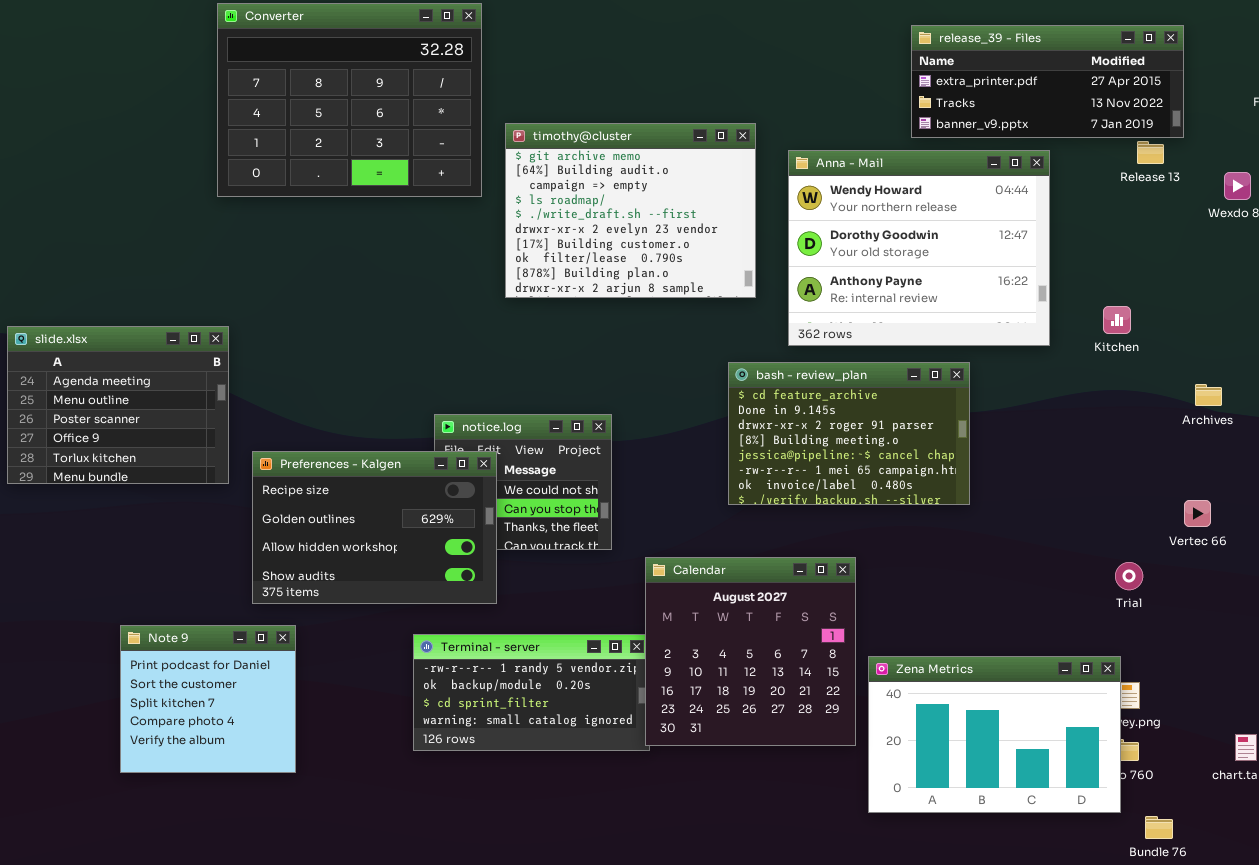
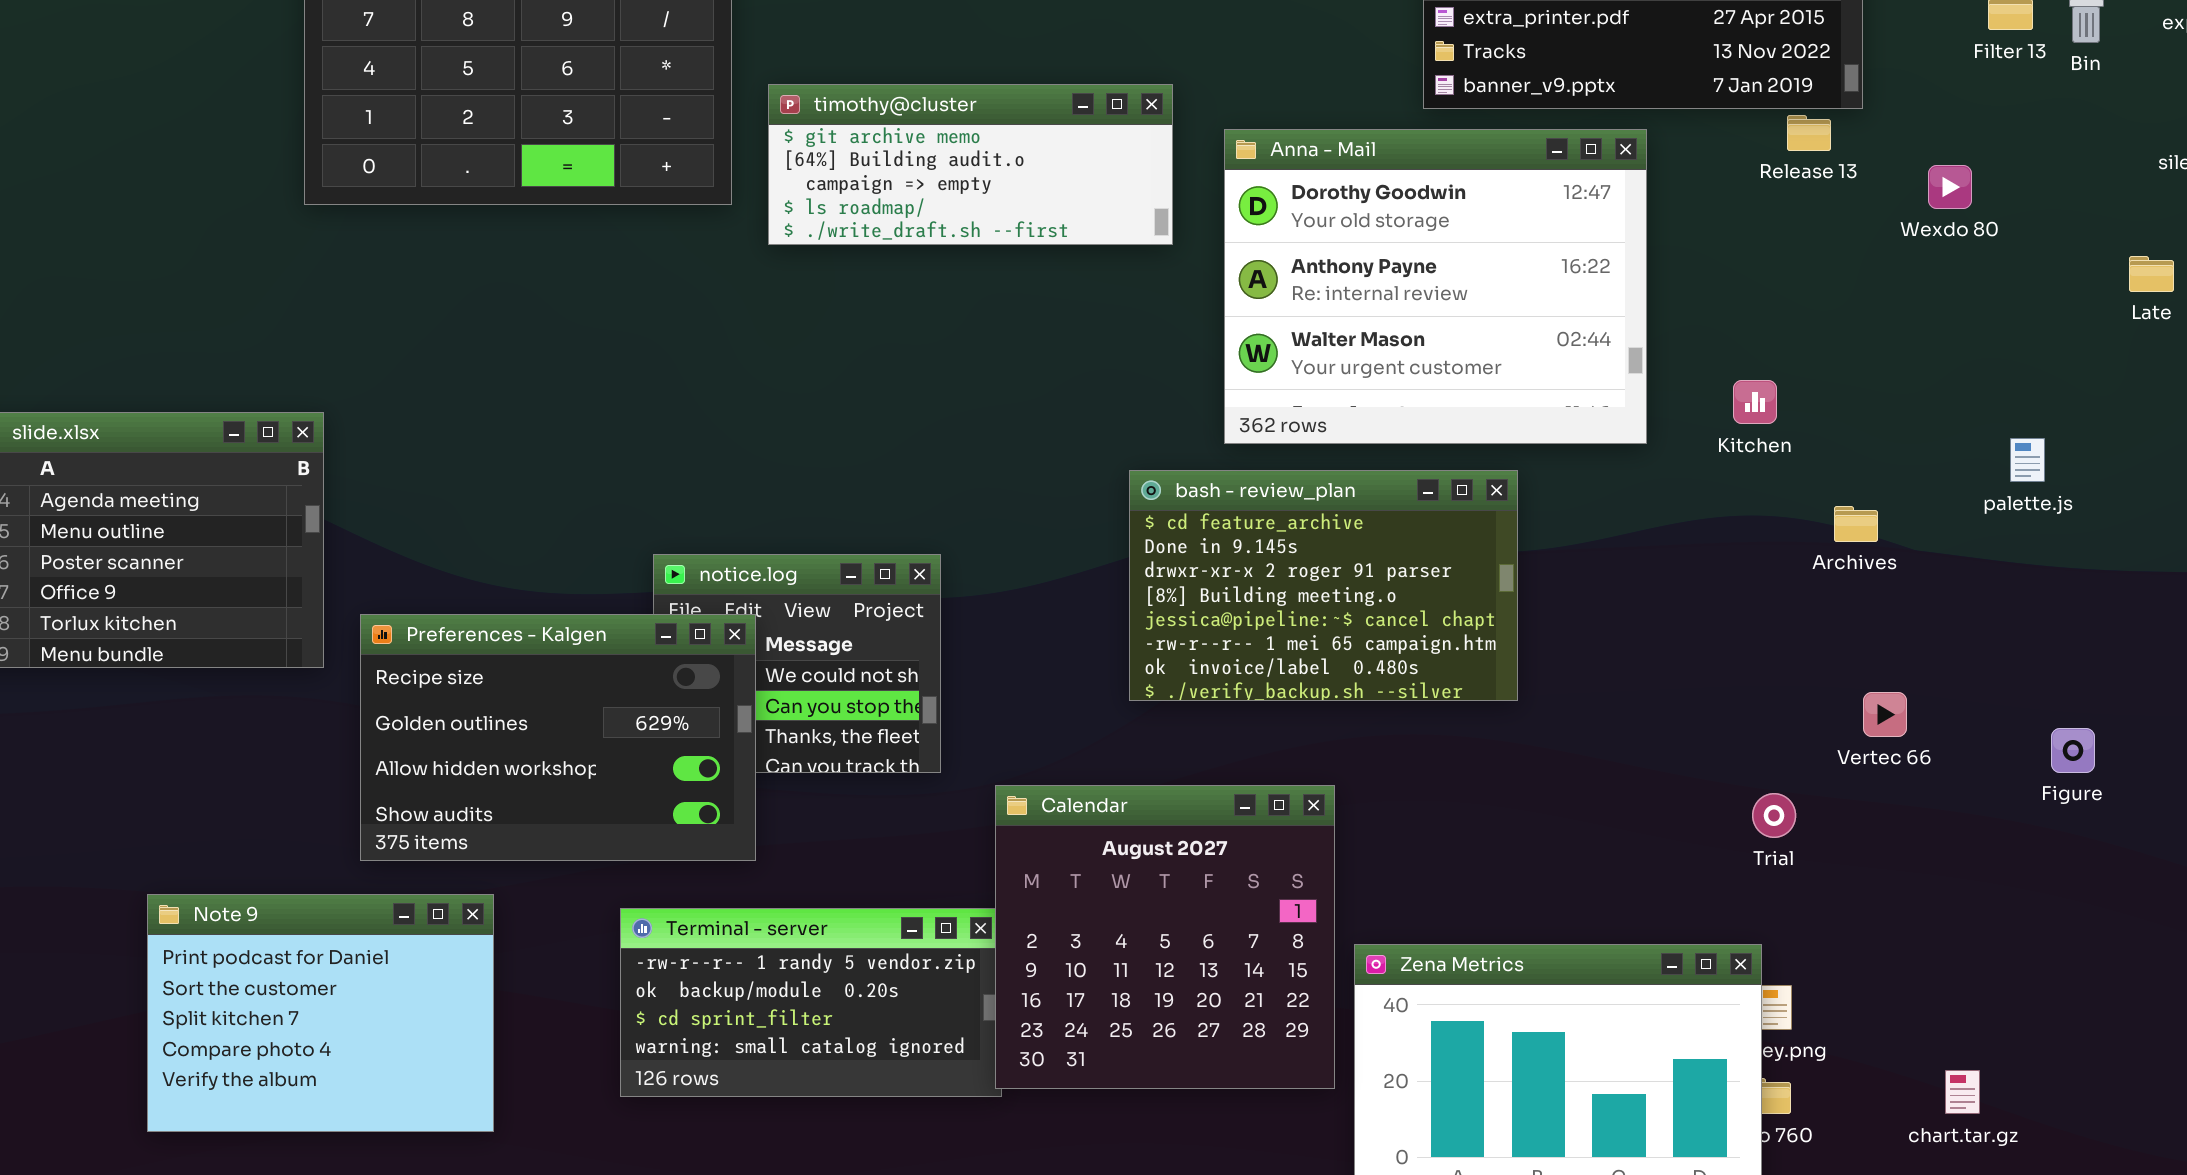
timothy@cluster: [505,123,756,298] -> [768,84,1173,245], resized
Anna - Mail: [788,150,1050,346] -> [1224,129,1647,444], scrolled down 1 row
Archives: [1195,384,1222,406] -> [1834,506,1878,542], moved
Note 9: [120,625,296,773] -> [147,894,494,1132], resized

